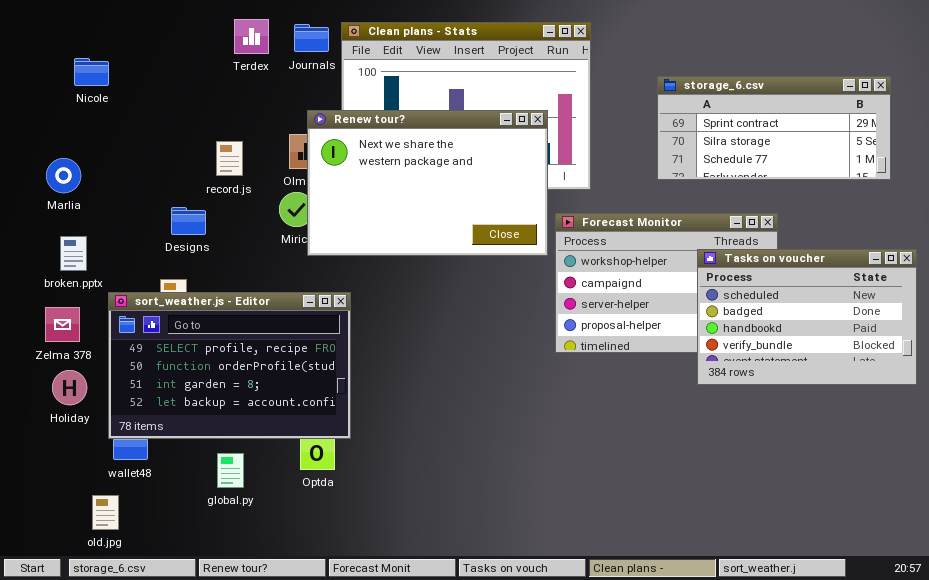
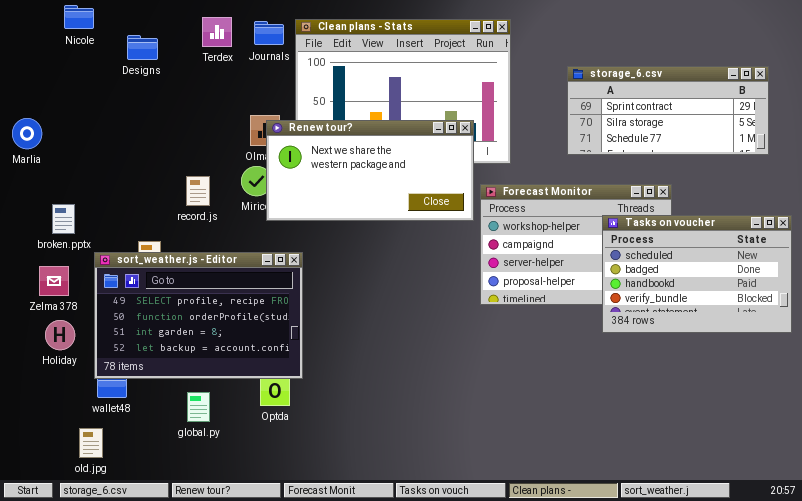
Nicole: [74,58,109,86] -> [64,5,94,29], moved
Renew tour?: [307,110,548,256] -> [266,120,474,221], resized
record.js: [216,141,243,176] -> [186,176,210,206], moved
Marlia: [46,158,81,193] -> [12,118,42,149], moved
Designs: [171,207,206,235] -> [127,35,158,60], moved

